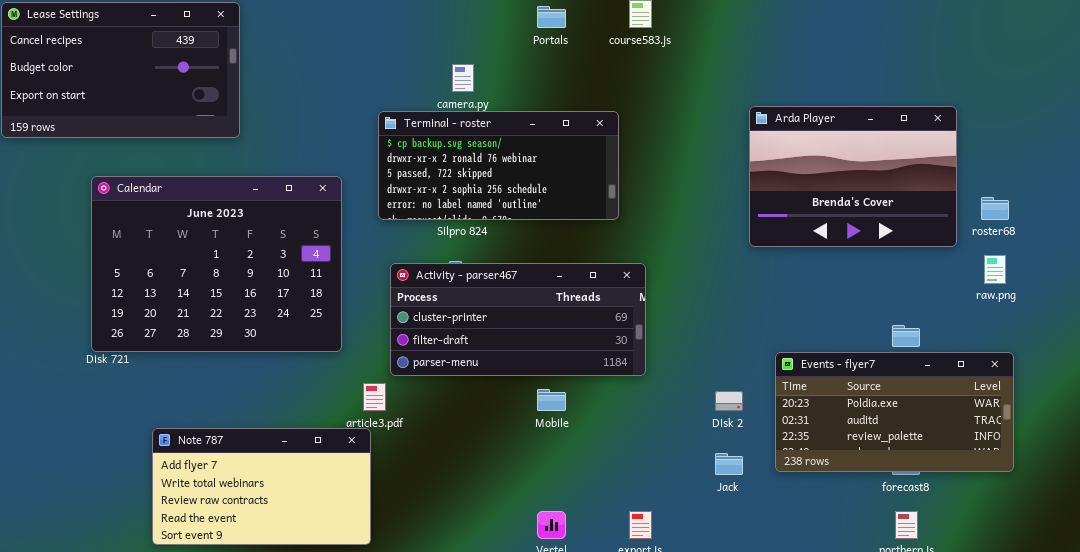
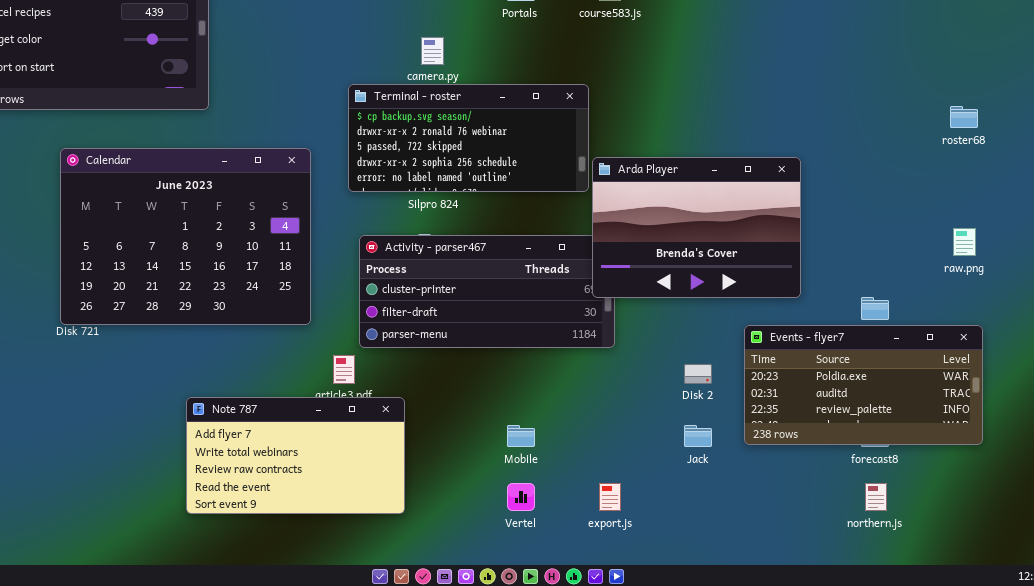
Arda Player: [749,106,957,247] -> [592,157,801,298], moved
roster68: [981,197,1009,220] -> [950,106,978,128], moved
Mobile: [537,389,566,411] -> [507,425,535,447], moved
Note 787: [152,428,371,545] -> [186,397,405,514], moved

